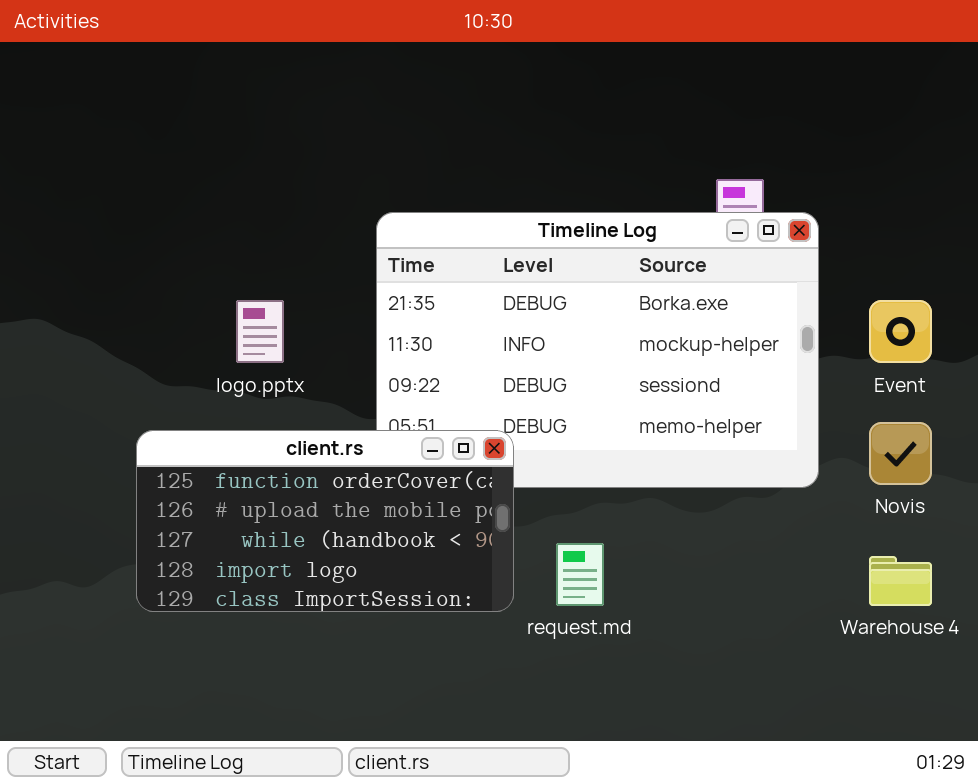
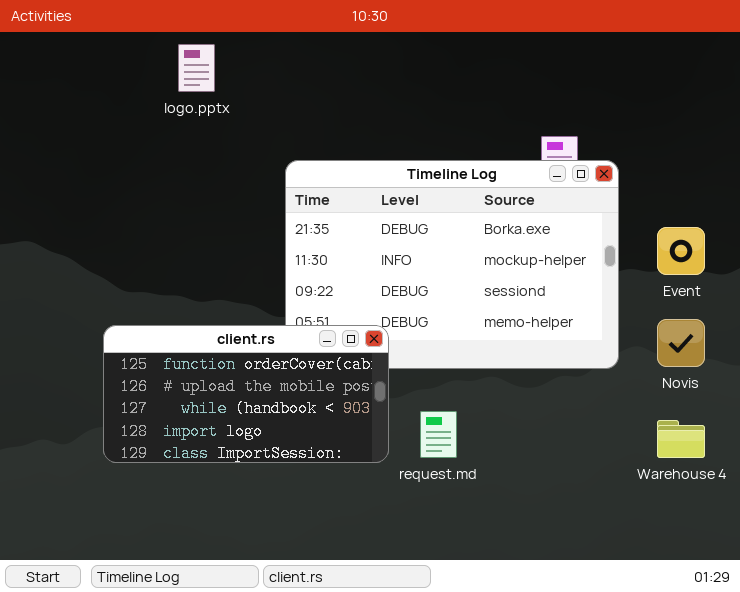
logo.pptx: [236,300,284,363] -> [178,44,215,92], moved

